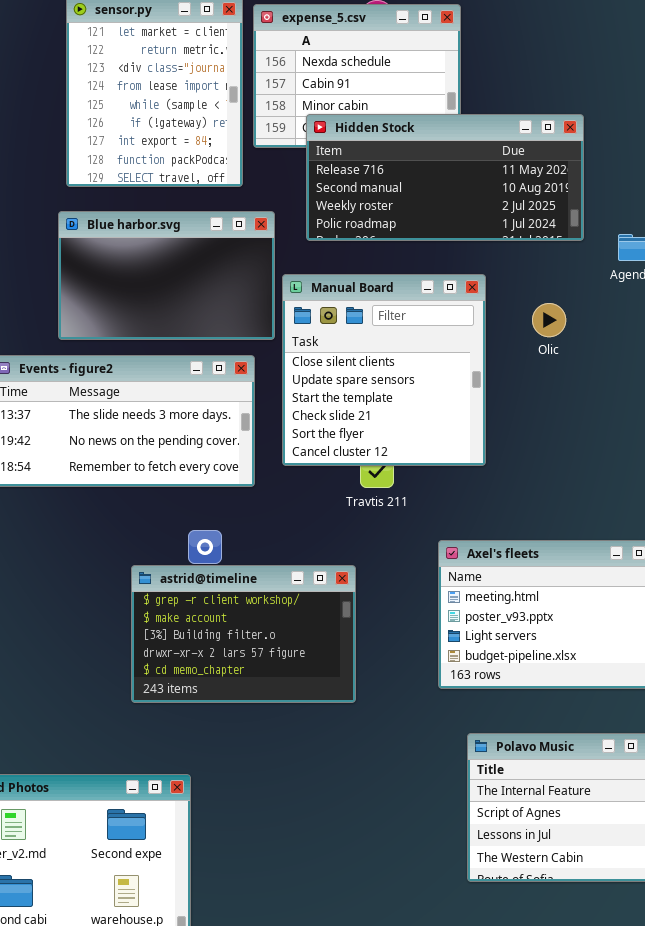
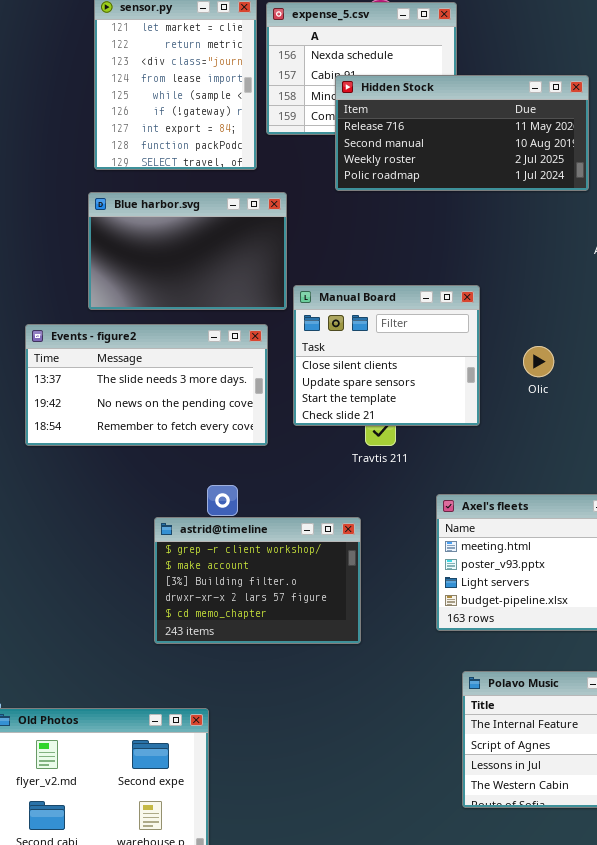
Hidden Stock: [306,114,584,241] -> [335,75,589,191], moved
Manual Board: [282,274,486,466] -> [293,285,480,426], resized
Olic: [532,303,566,337] -> [523,346,554,377], moved

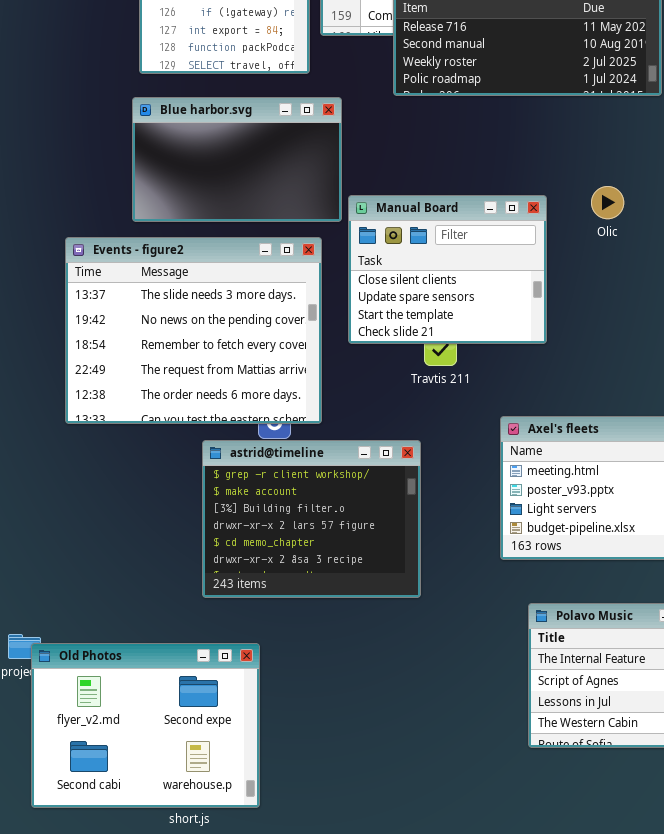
Events - figure2: [25,324,268,446] -> [65,237,322,424], resized
Olic: [523,346,554,377] -> [591,186,624,219], moved
astrid@timeline: [154,517,361,644] -> [202,440,421,598], resized

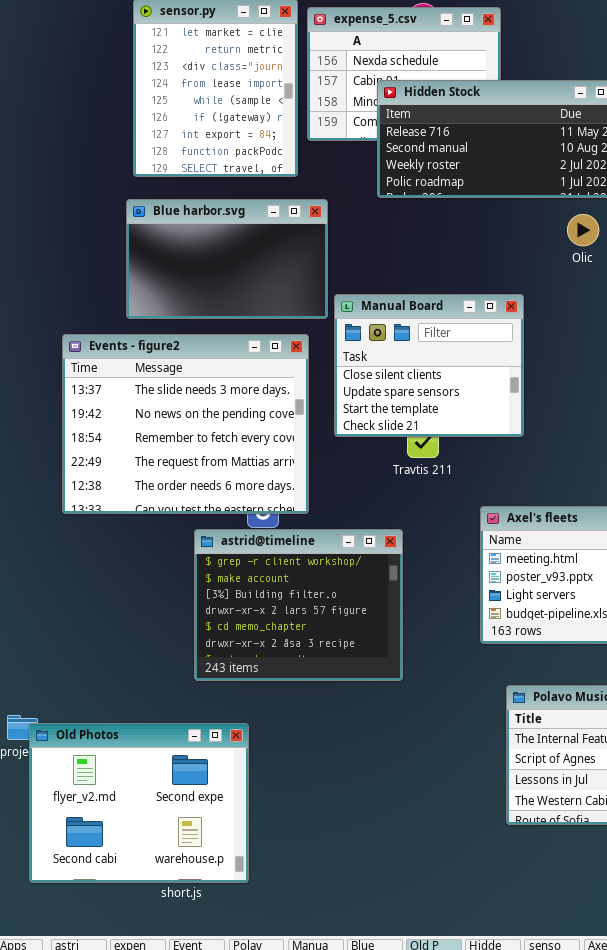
Olic: [591,186,624,219] -> [567,214,599,246], moved

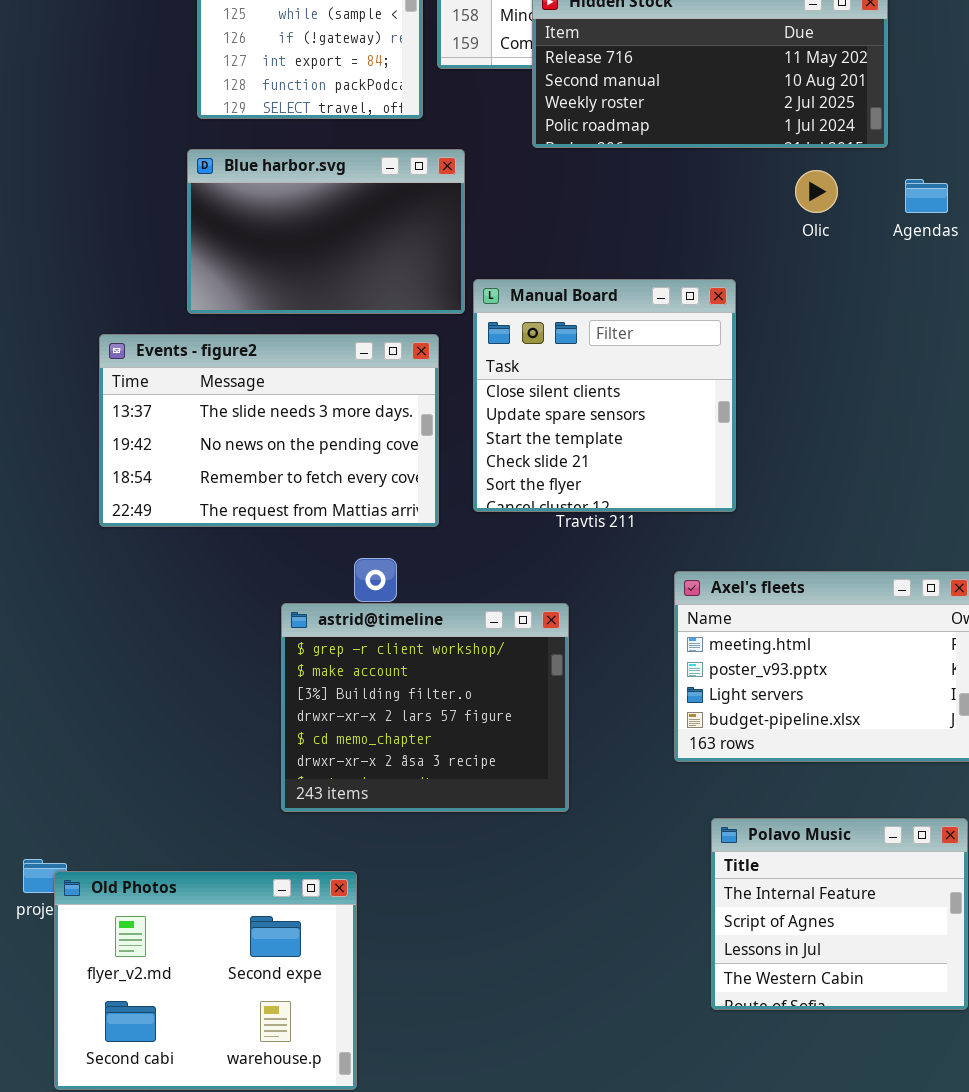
Manual Board: [334,294,524,437] -> [473,279,736,512], resized
Events - figure2: [62,334,309,514] -> [99,334,439,527], resized

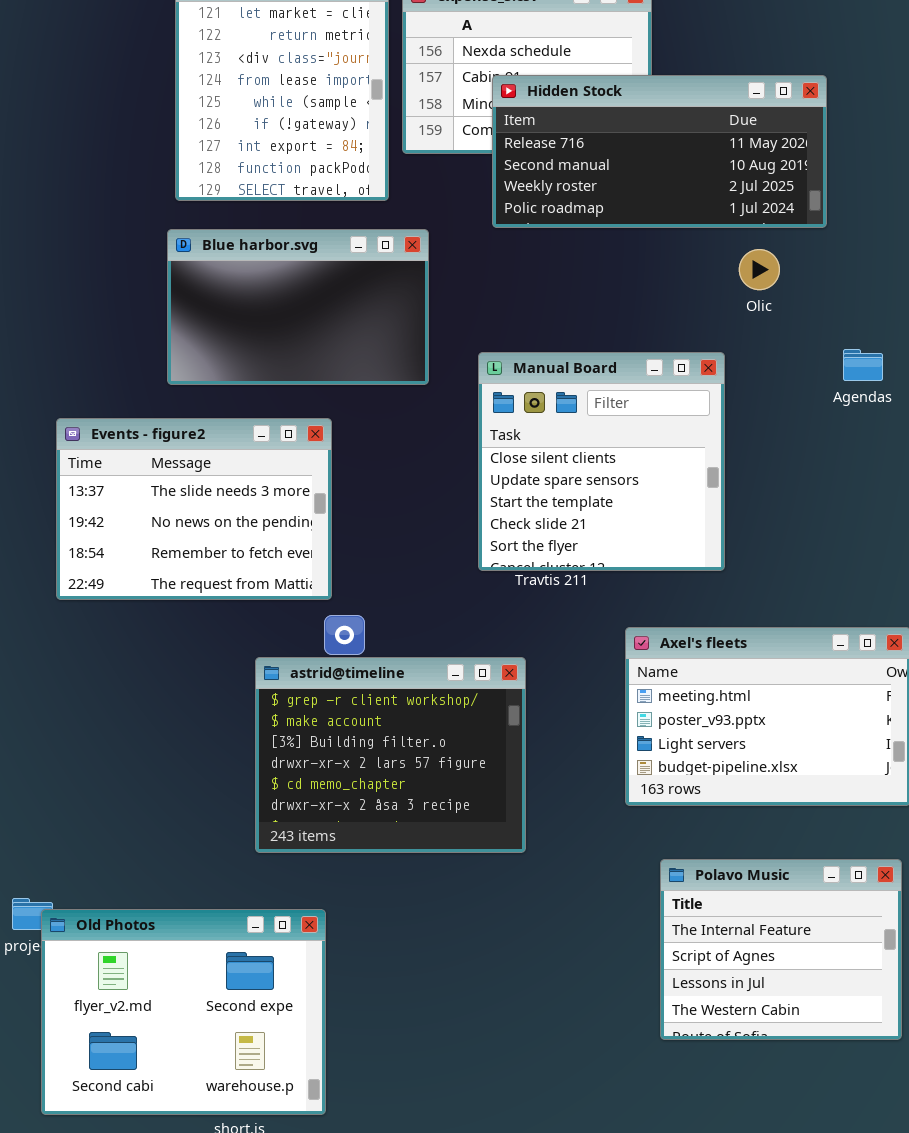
Agendas: [905,179,948,213] -> [843,349,883,381], moved
Manual Board: [473,279,736,512] -> [478,352,725,571], moved
Events - figure2: [99,334,439,527] -> [56,418,332,600], moved, resized

